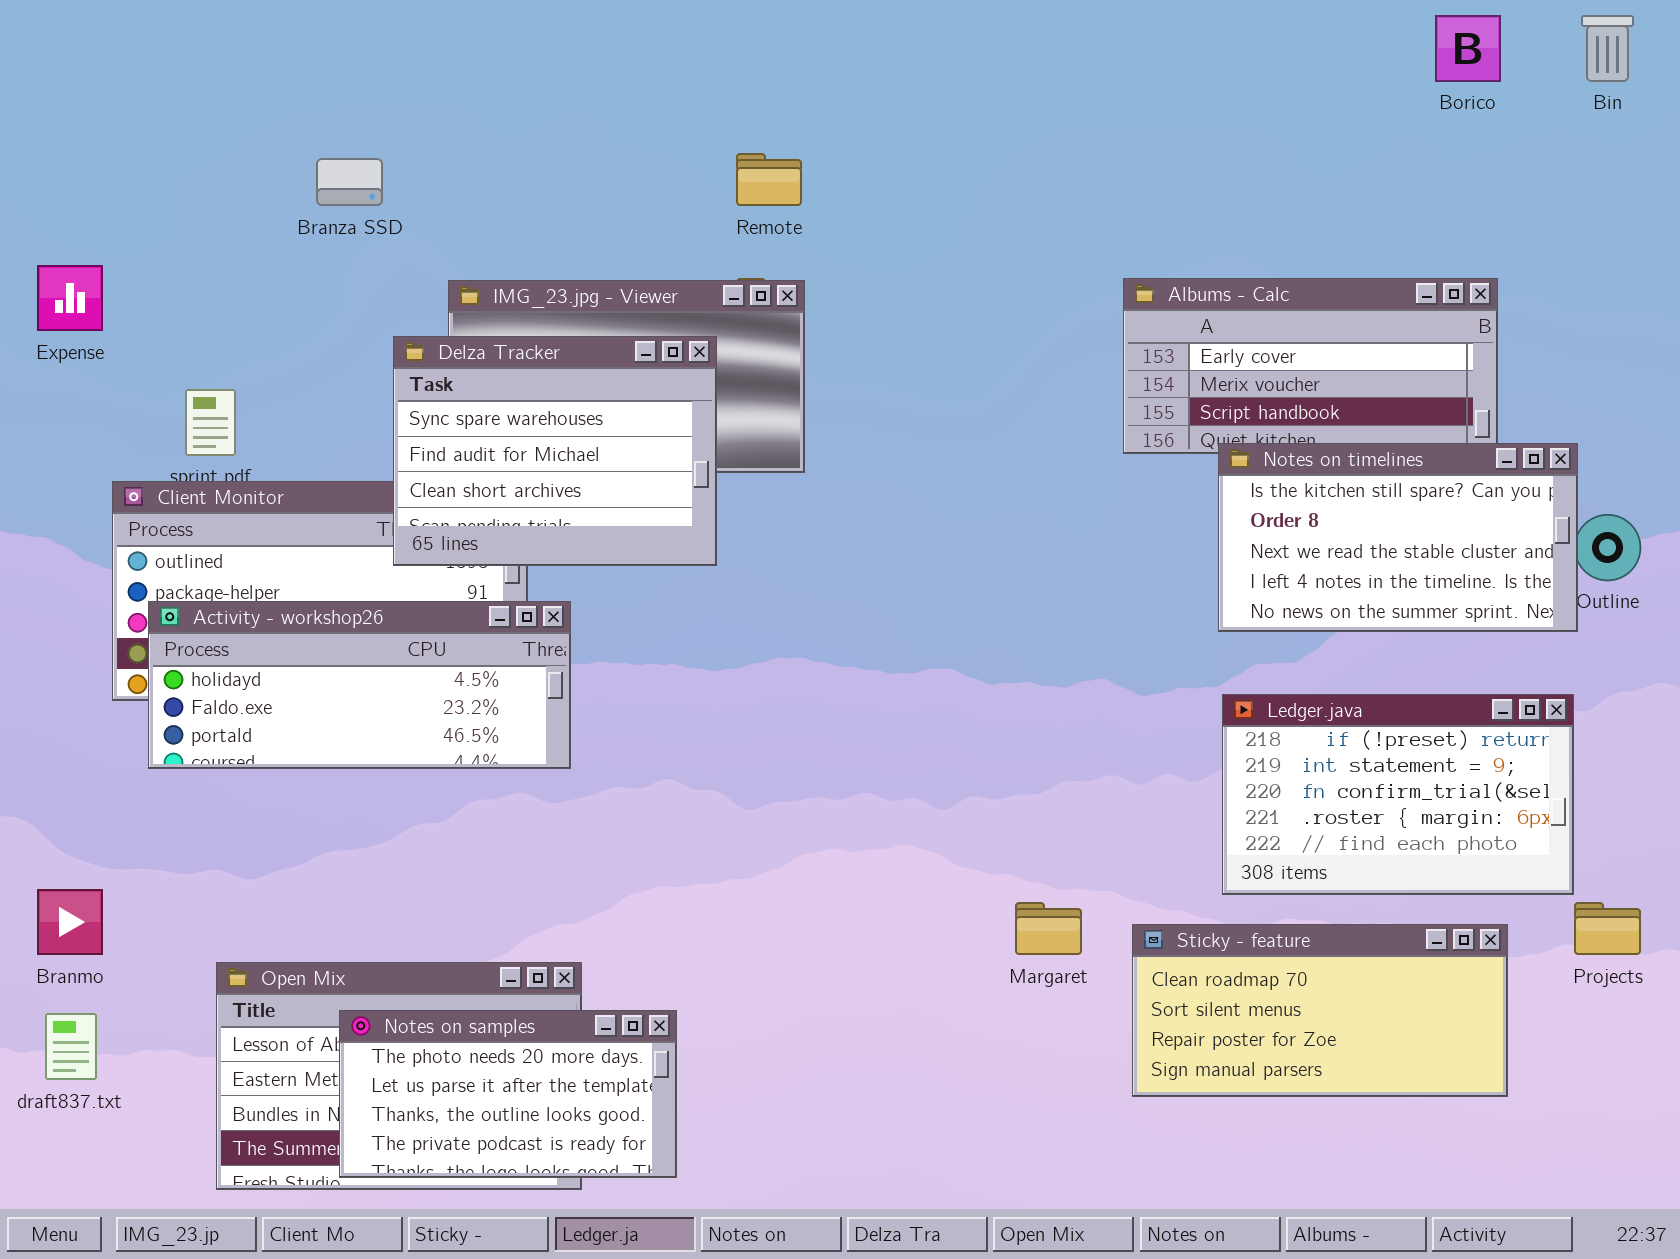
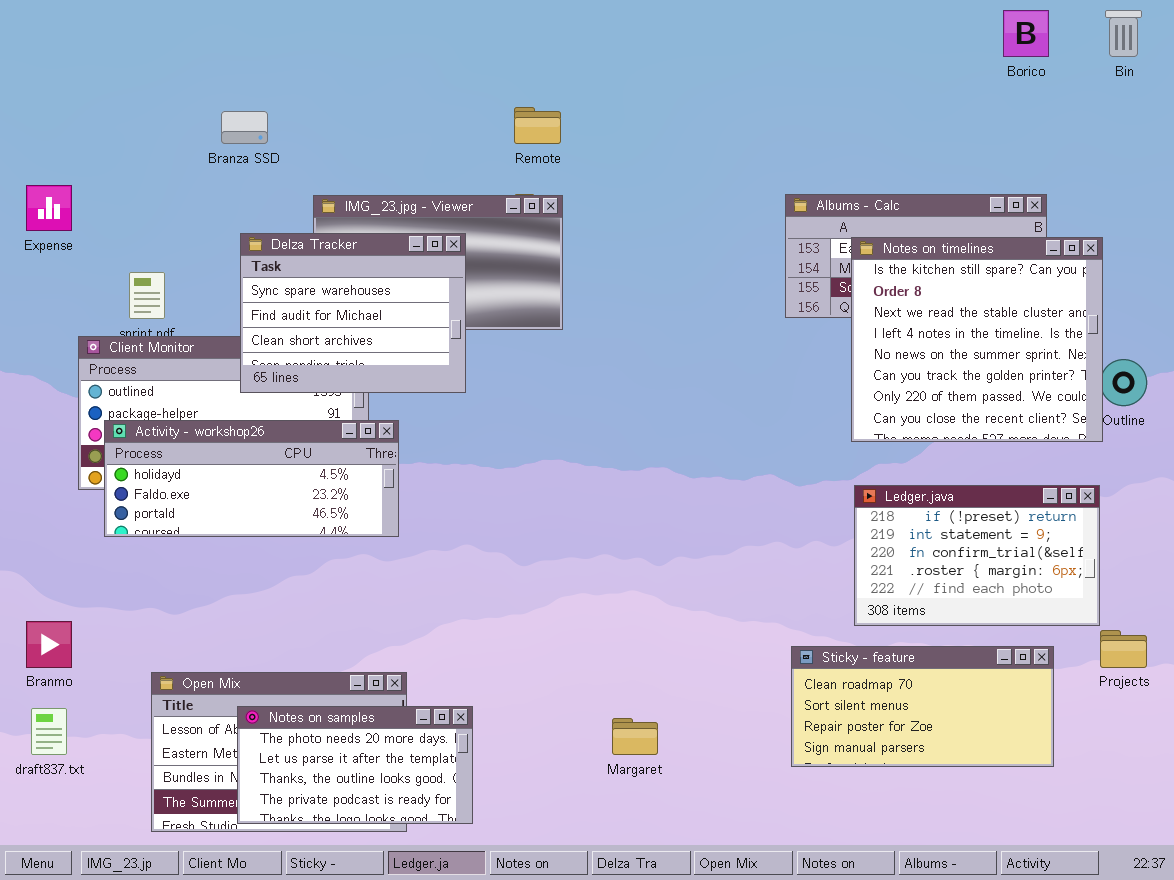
Delza Tracker: [393,336,717,566] -> [240,233,466,393], moved
Notes on timelines: [1218,443,1578,632] -> [851,237,1103,442], resized
Margaret: [1015,902,1082,955] -> [612,718,658,755], moved

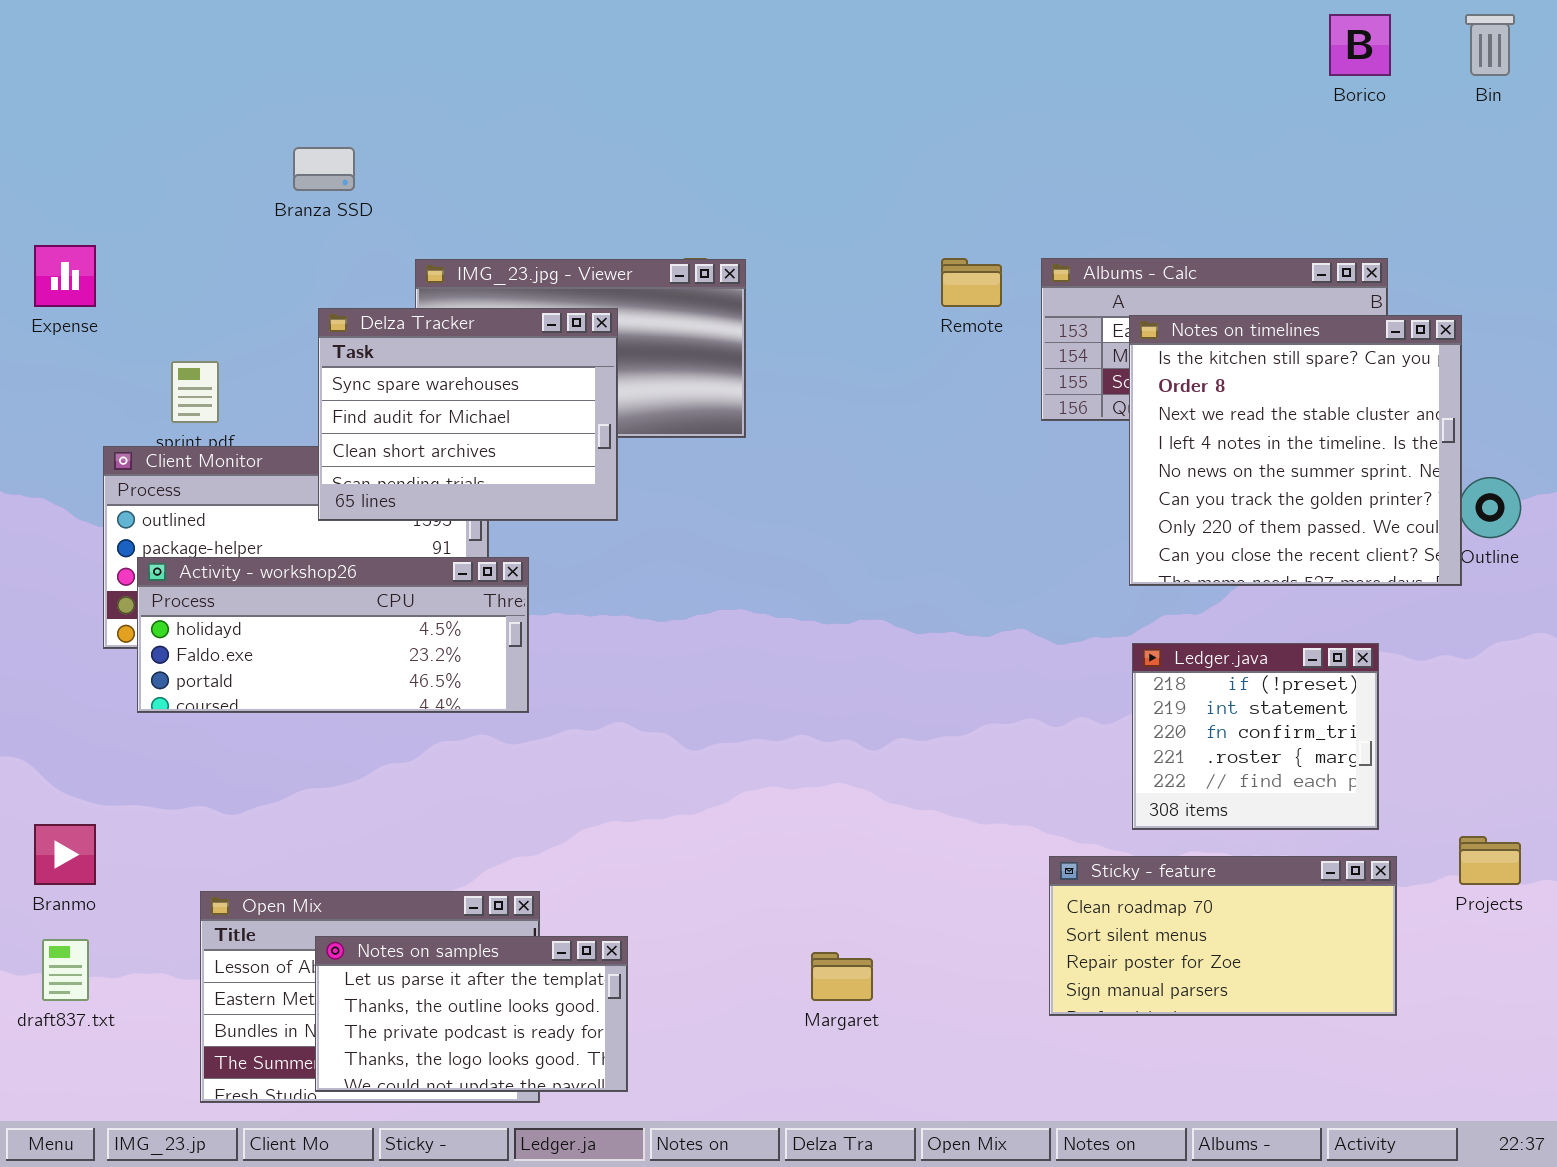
Remote: [514,107,561,144] -> [941,258,1002,307], moved
Ledger.java: [854,485,1100,626] -> [1132,643,1379,830], resized
Notes on samples: [237,706,473,824] -> [315,936,628,1092], scrolled down 1 row

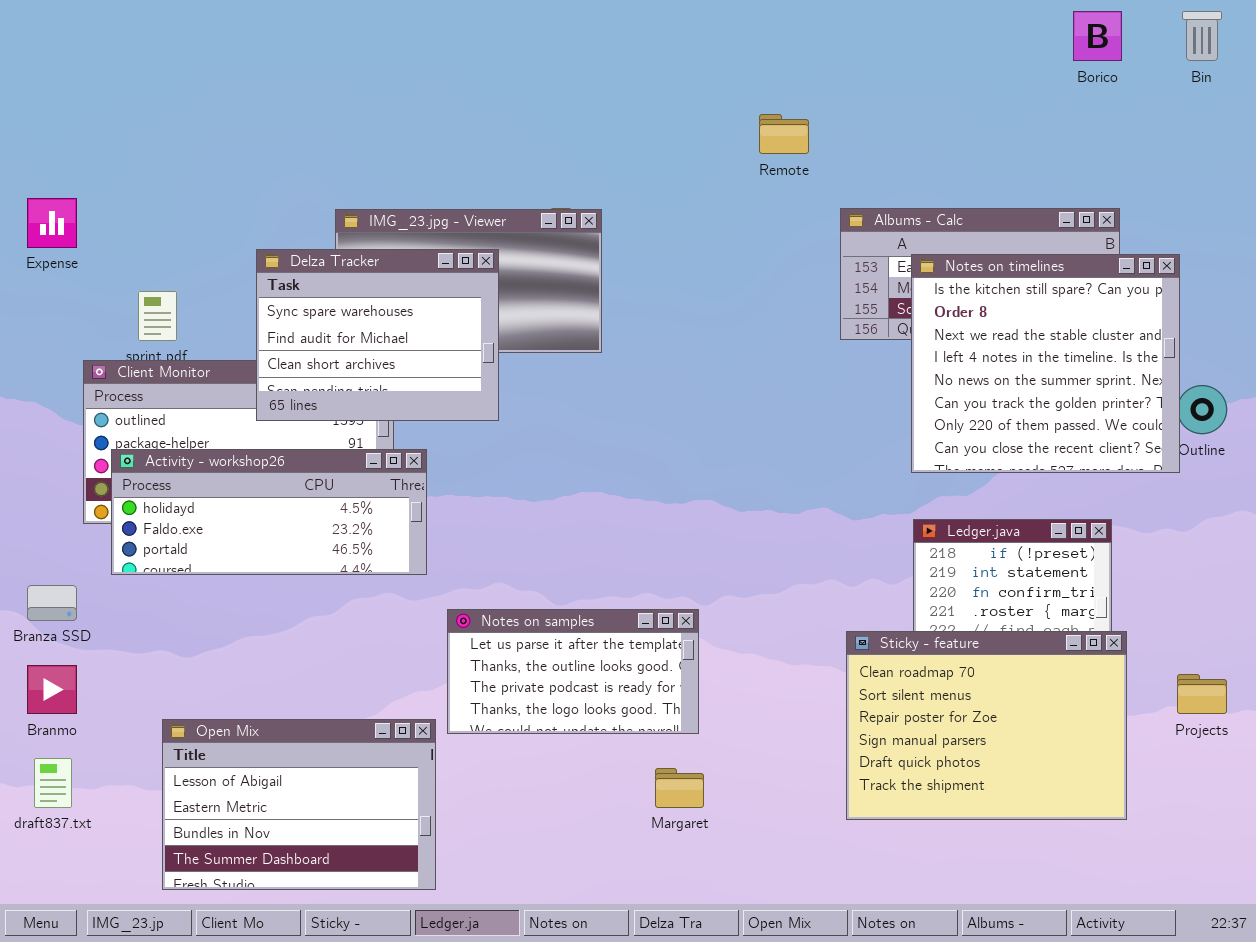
Branza SSD: [293,147,355,191] -> [27,585,77,621], moved
Remote: [941,258,1002,307] -> [759,114,809,154], moved
Sticky - feature: [1049,856,1397,1016] -> [846,631,1127,820], resized
Notes on samples: [315,936,628,1092] -> [447,609,699,734], moved

